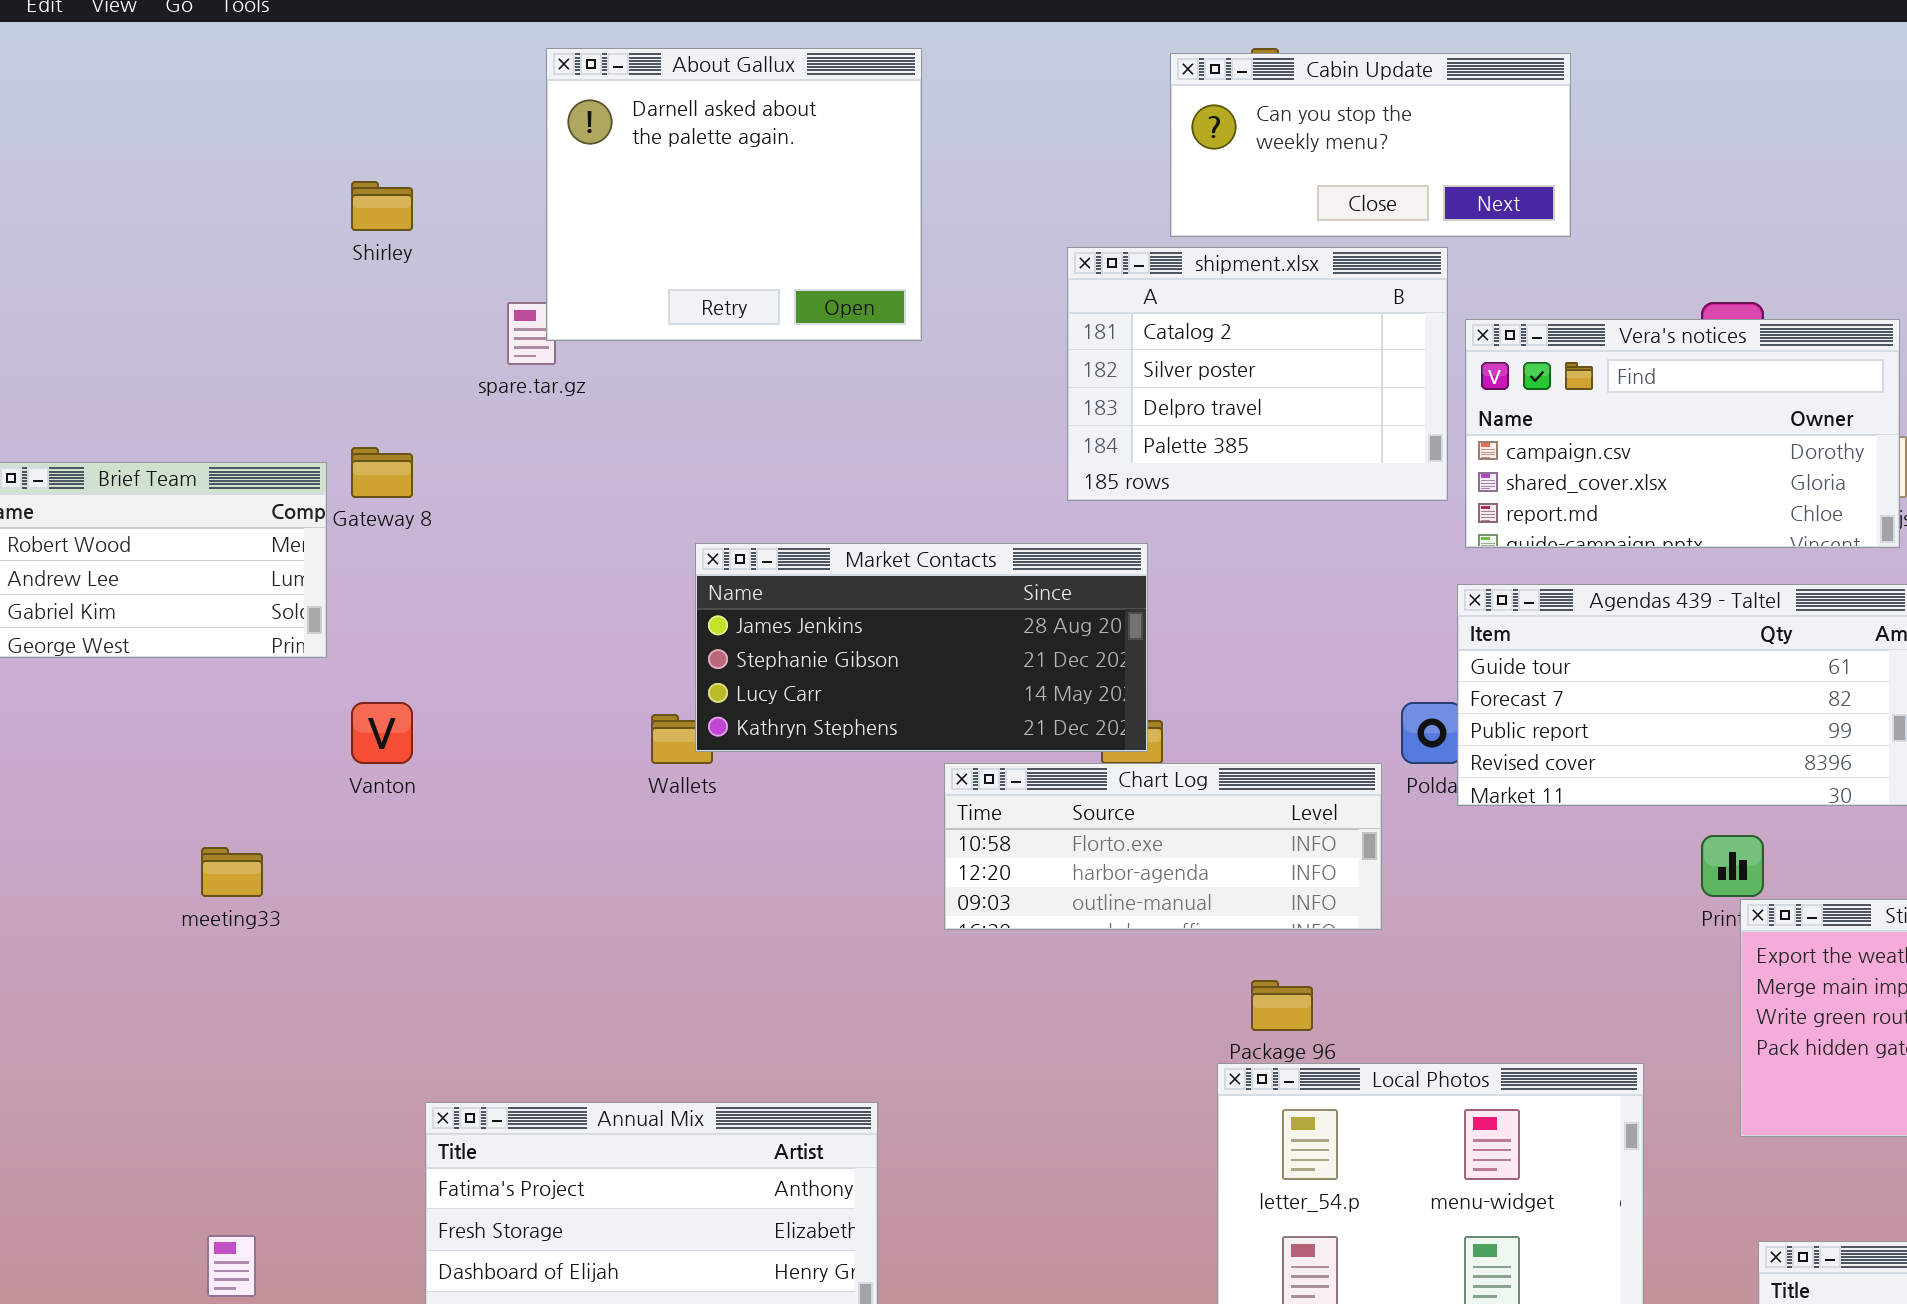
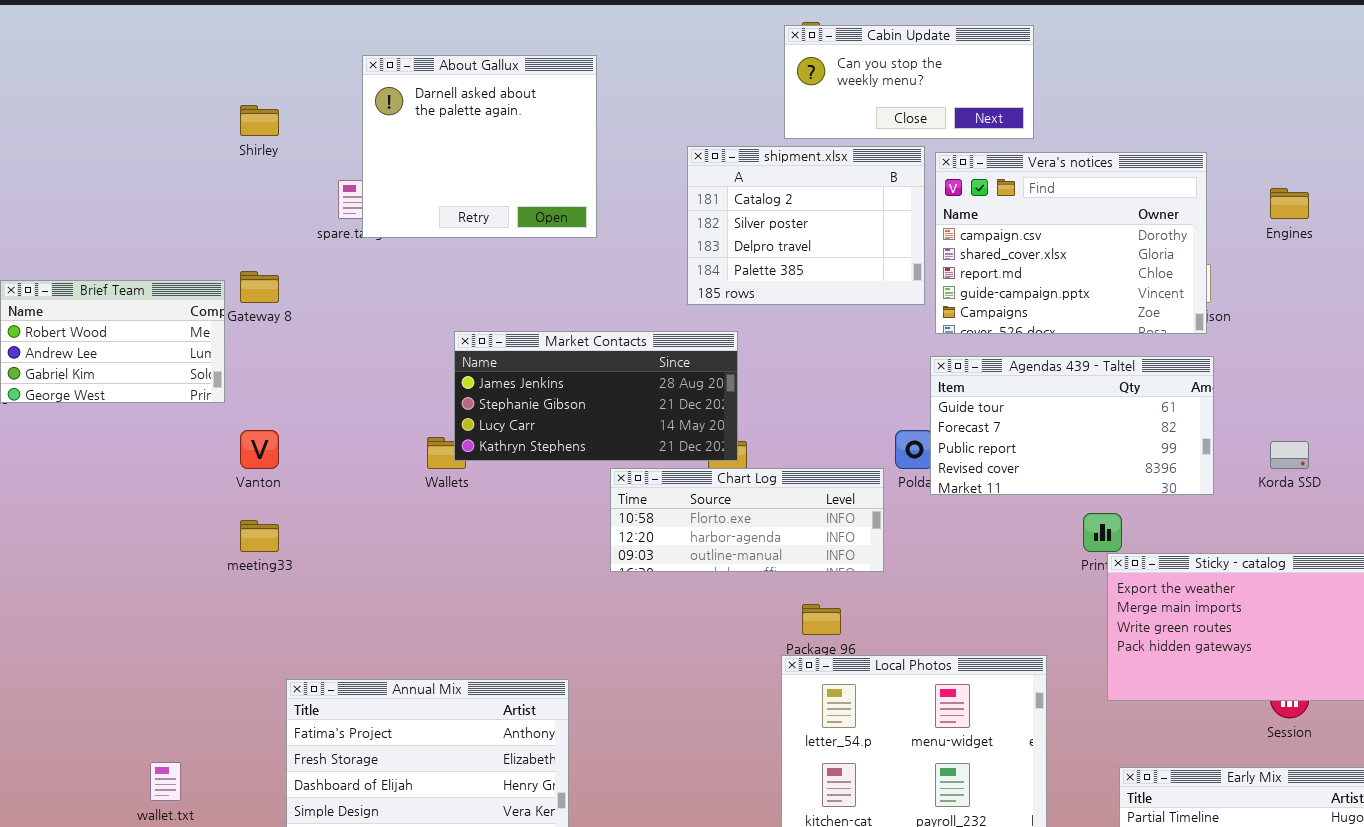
About Gallux: [546,48,922,341] -> [362,55,597,238], moved
Cabin Update: [1170,53,1571,237] -> [784,25,1034,139], moved
Vera's notices: [1465,319,1900,548] -> [935,152,1207,334], resized
meeting33: [201,847,263,897] -> [240,520,279,552], moved

